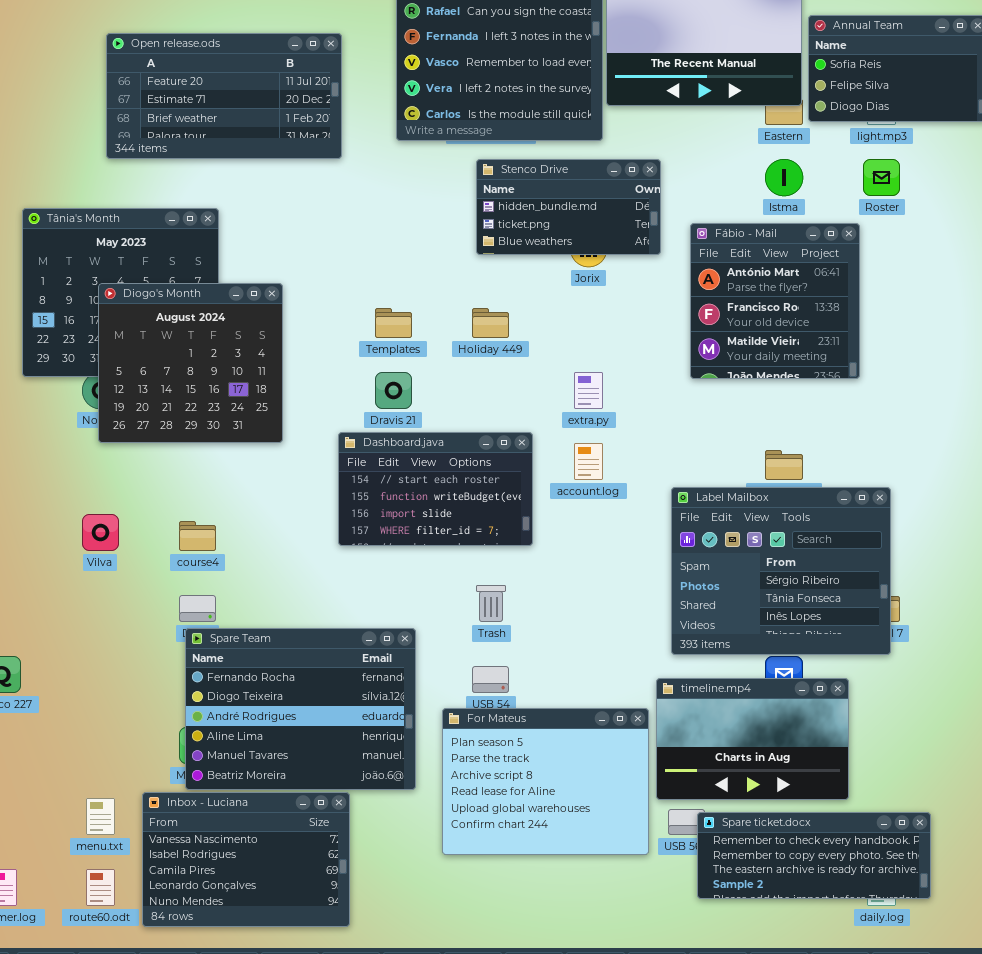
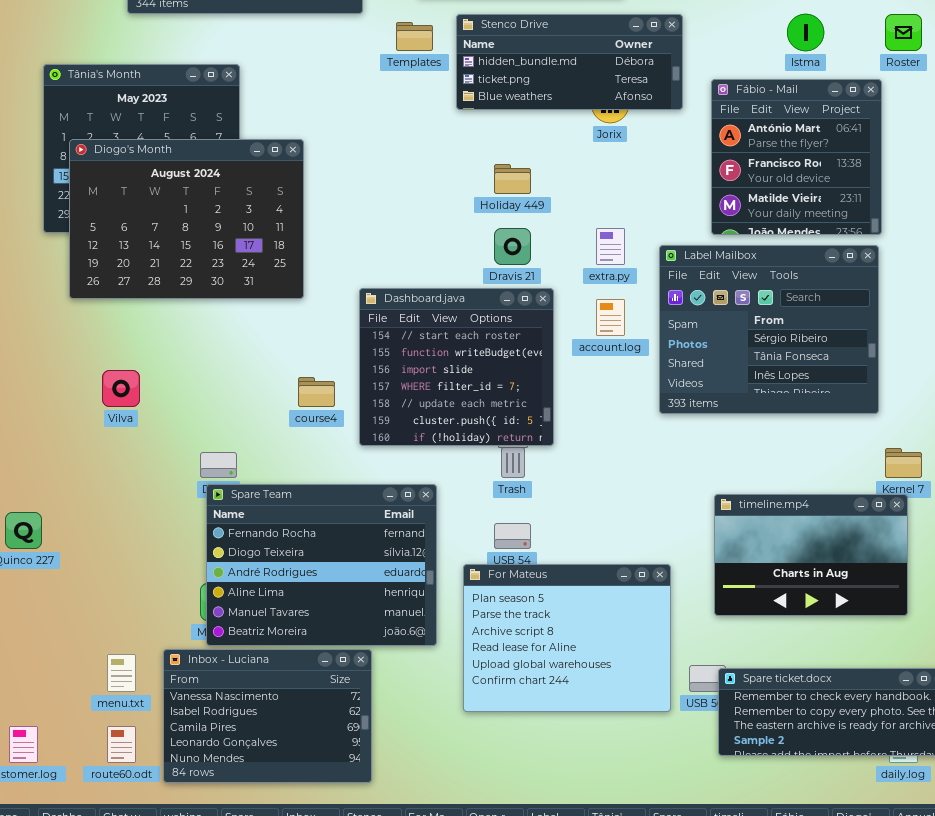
Stenco Drive: [476,159,661,255] -> [456,14,683,110], resized
Diogo's Month: [98,283,283,443] -> [69,139,304,299], resized
Templates: [375,308,412,338] -> [396,22,433,51], moved
Dravis 21: [375,372,412,409] -> [494,228,531,265], moved
Dashboard.java: [338,432,533,546] -> [359,288,554,446], resized
Label Mailbox: [671,487,891,655] -> [659,245,879,414], moved
course4: [179,521,216,551] -> [298,377,335,407], moved
timeline.mp4: [656,678,849,800] -> [714,494,908,616], moved

